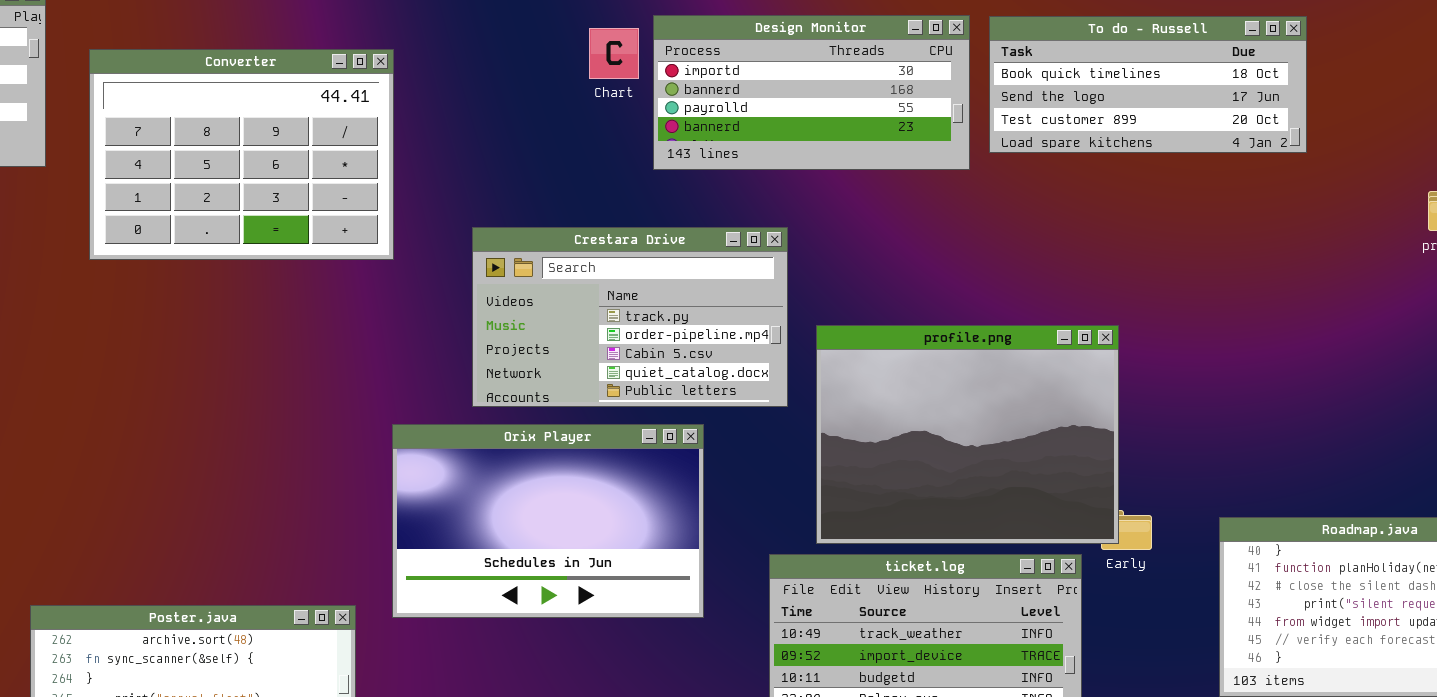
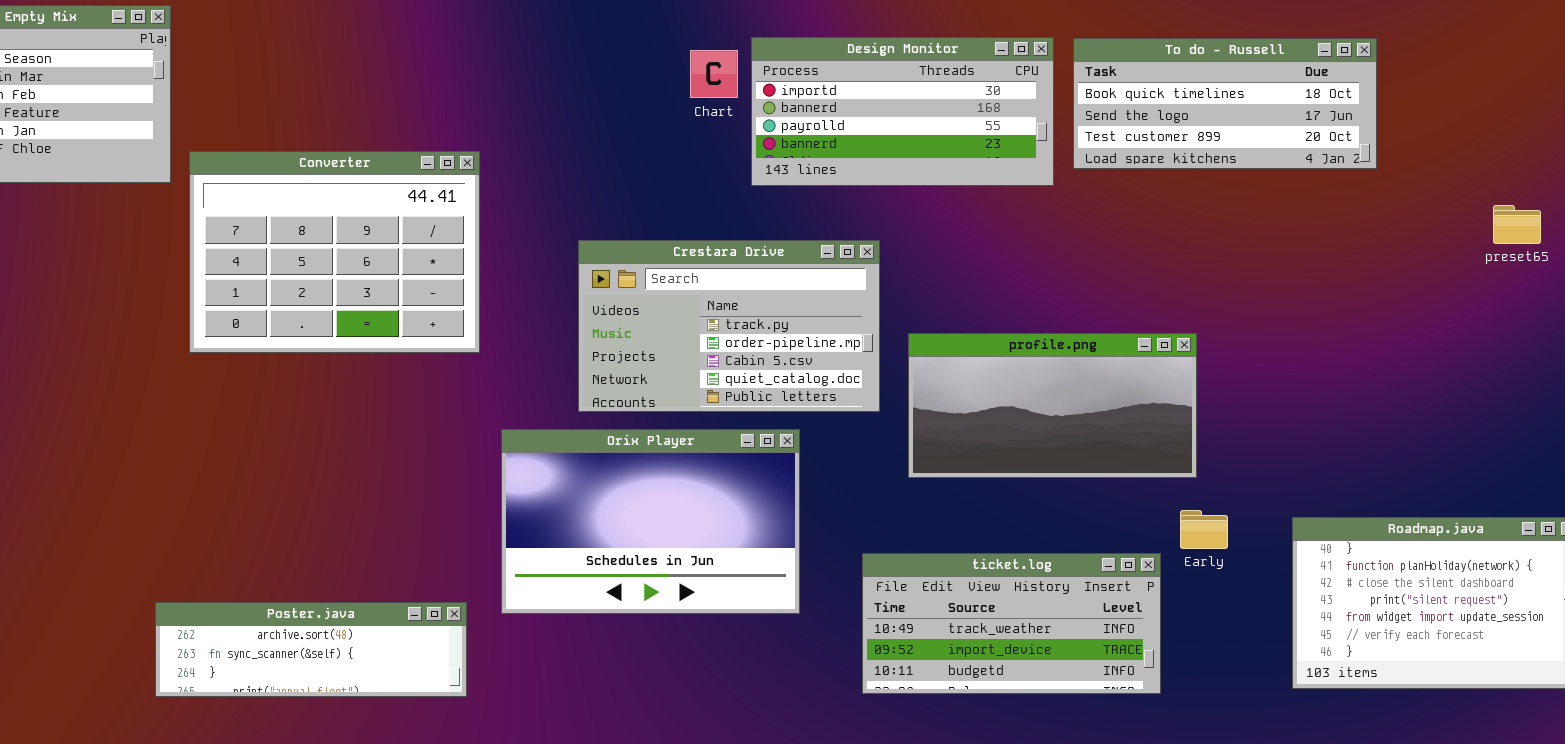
Converter: [89,49,394,260] -> [189,151,480,353], moved
profile.png: [816,325,1119,544] -> [908,333,1197,478], resized

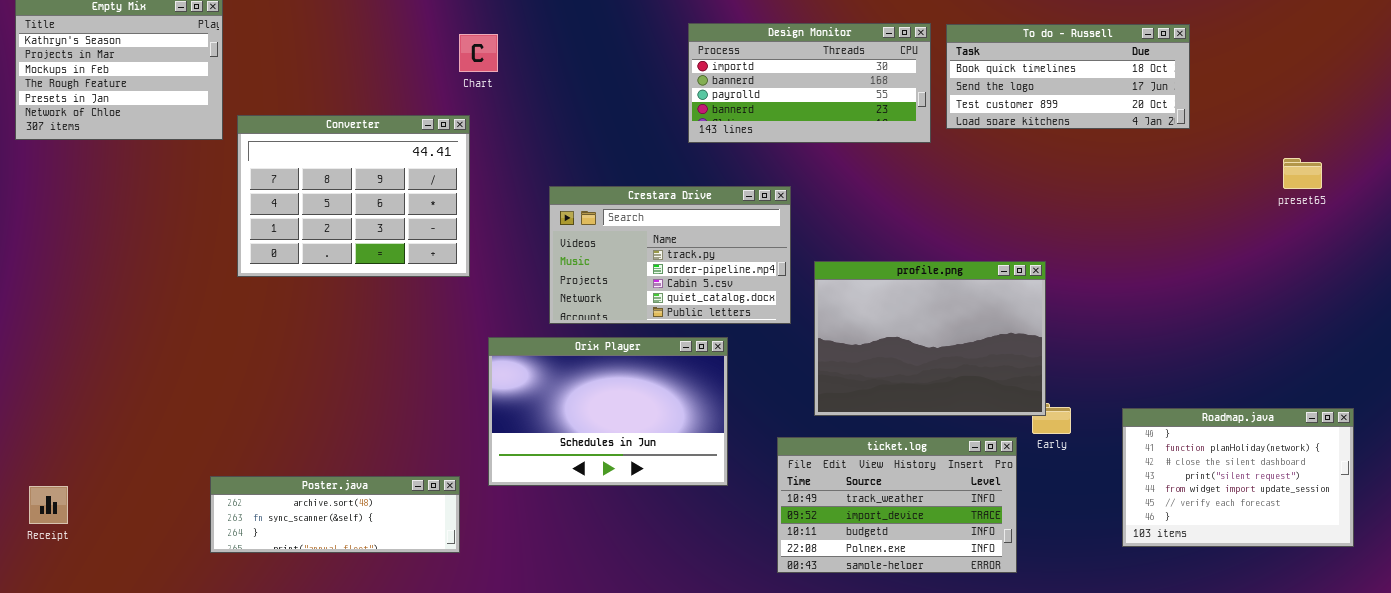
Chart: [690,50,738,98] -> [459,34,498,72], moved
profile.png: [908,333,1197,478] -> [814,261,1046,416], resized
ticket.log: [862,553,1161,694] -> [777,437,1017,573], resized

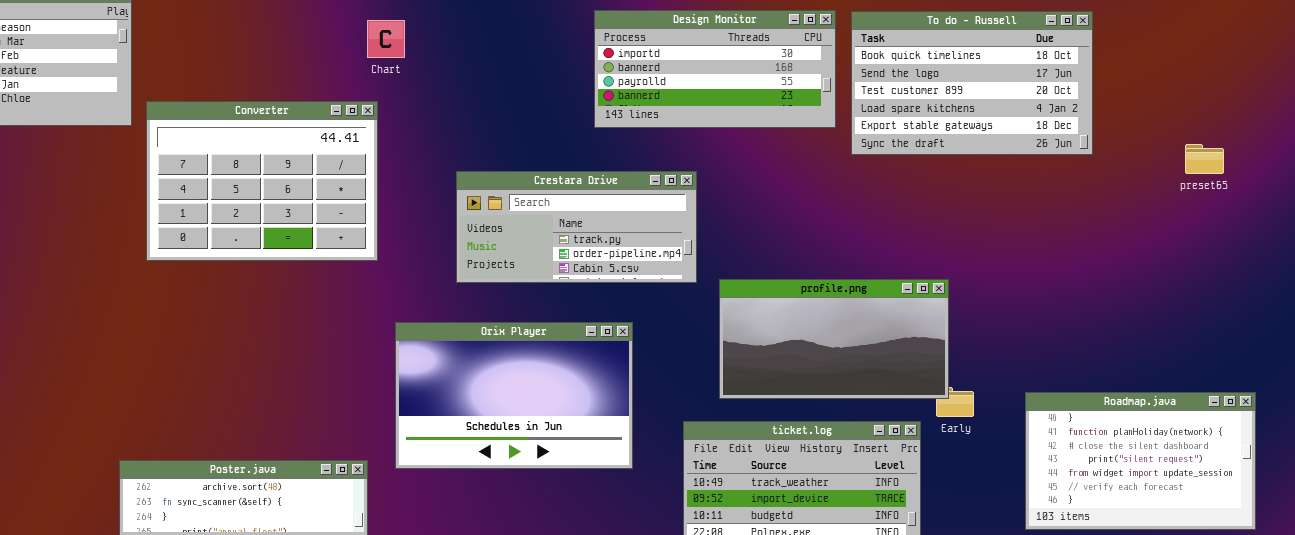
To do - Russell: [946,24,1190,129] -> [851,11,1093,155], resized
Crestara Drive: [549,186,791,324] -> [456,171,697,283], resized
profile.png: [814,261,1046,416] -> [719,279,949,399], resized

